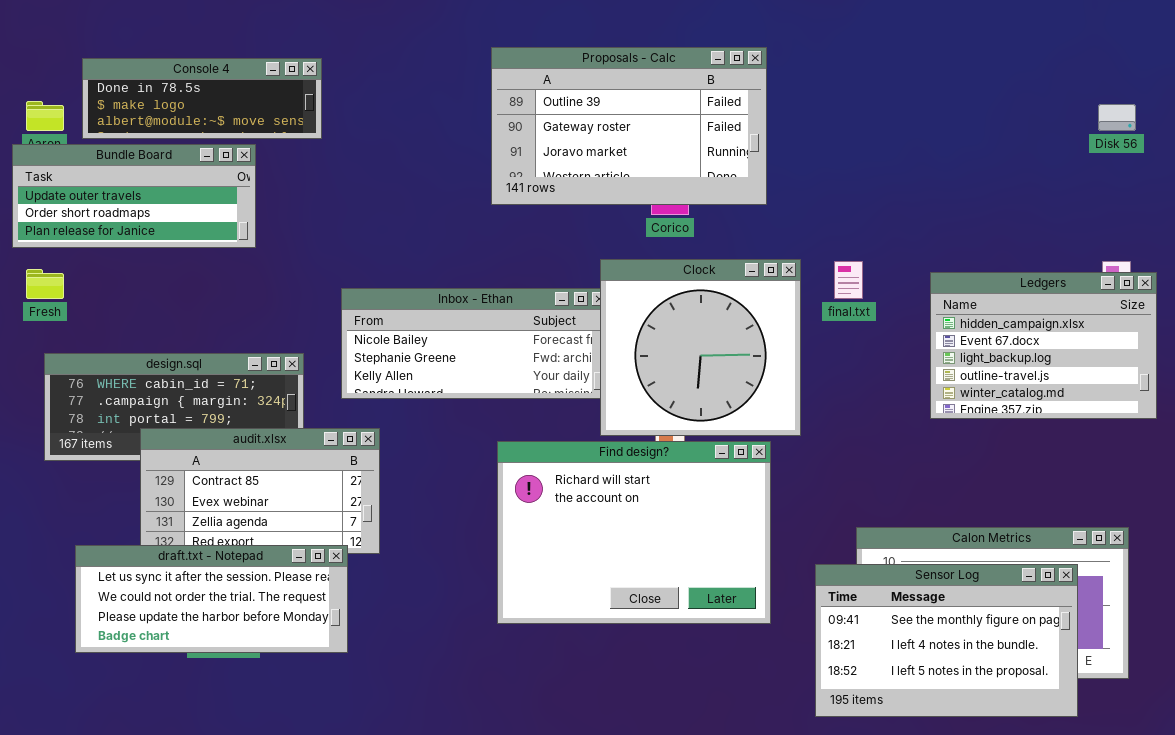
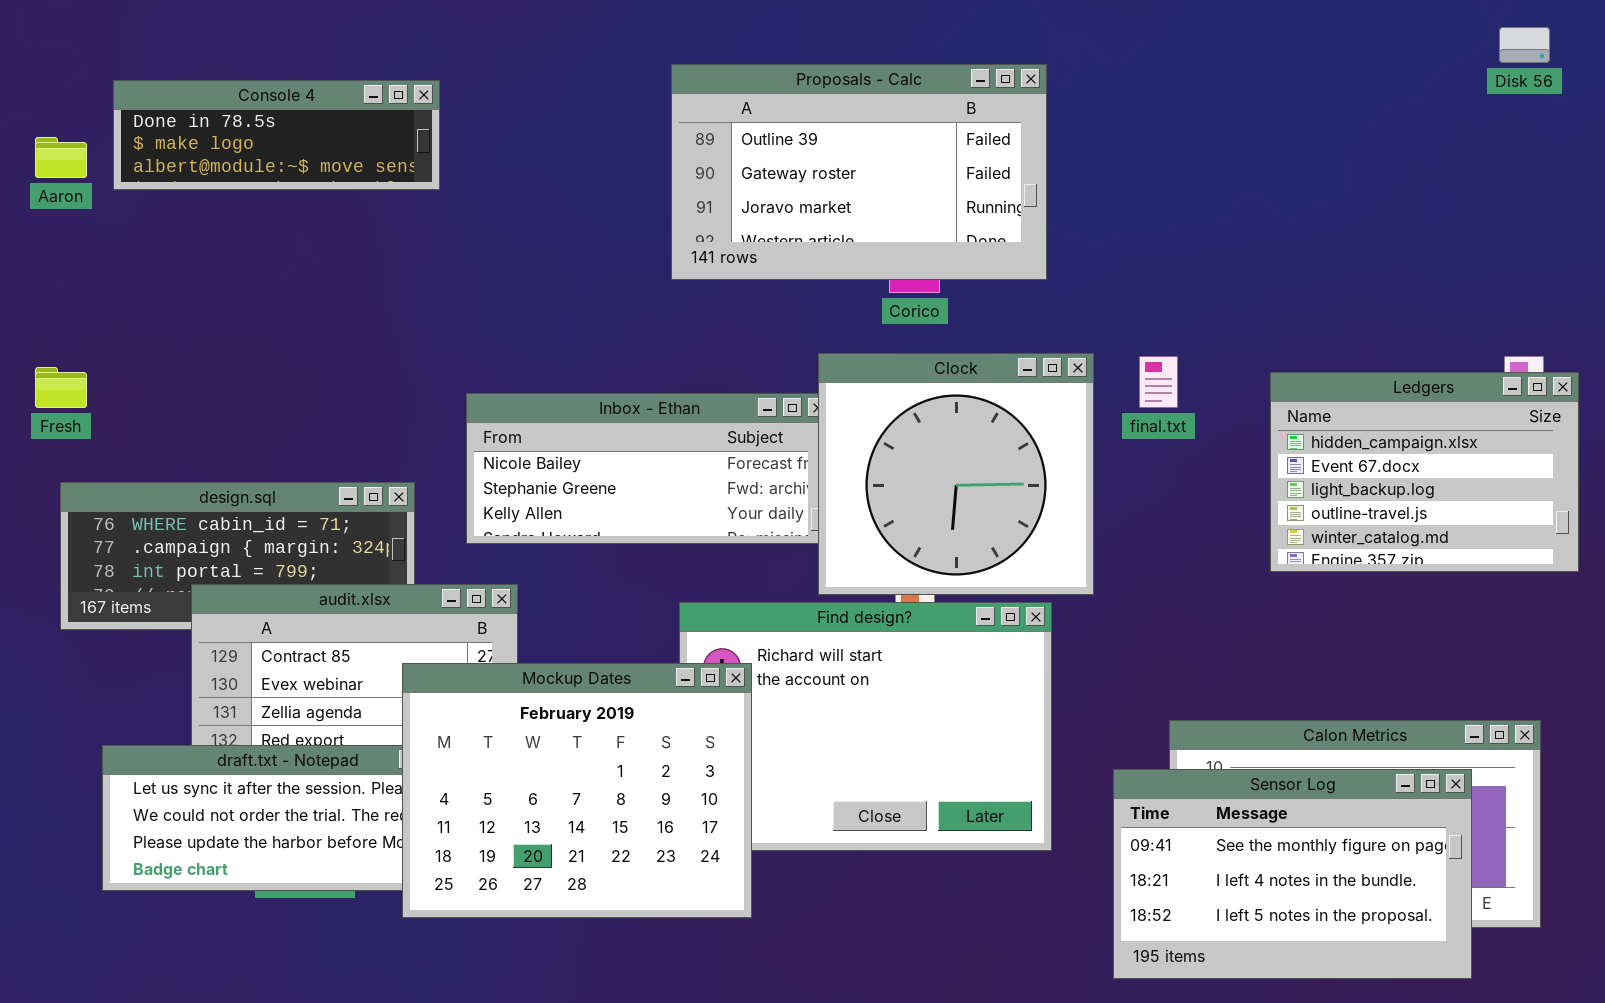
Disk 56: [1098,104,1136,131] -> [1499,27,1550,63], moved
Bundle Board: [12,144,256,248] -> none, closed
Mockup Dates: none -> [402,663,752,918], opened

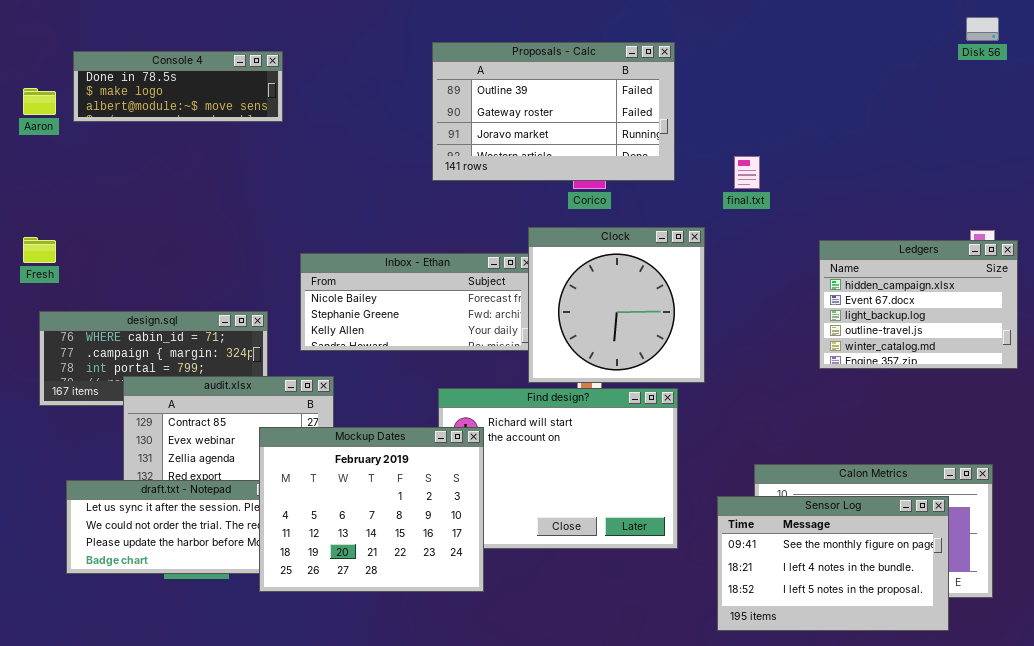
final.txt: [1139,356,1178,408] -> [734,156,760,189], moved

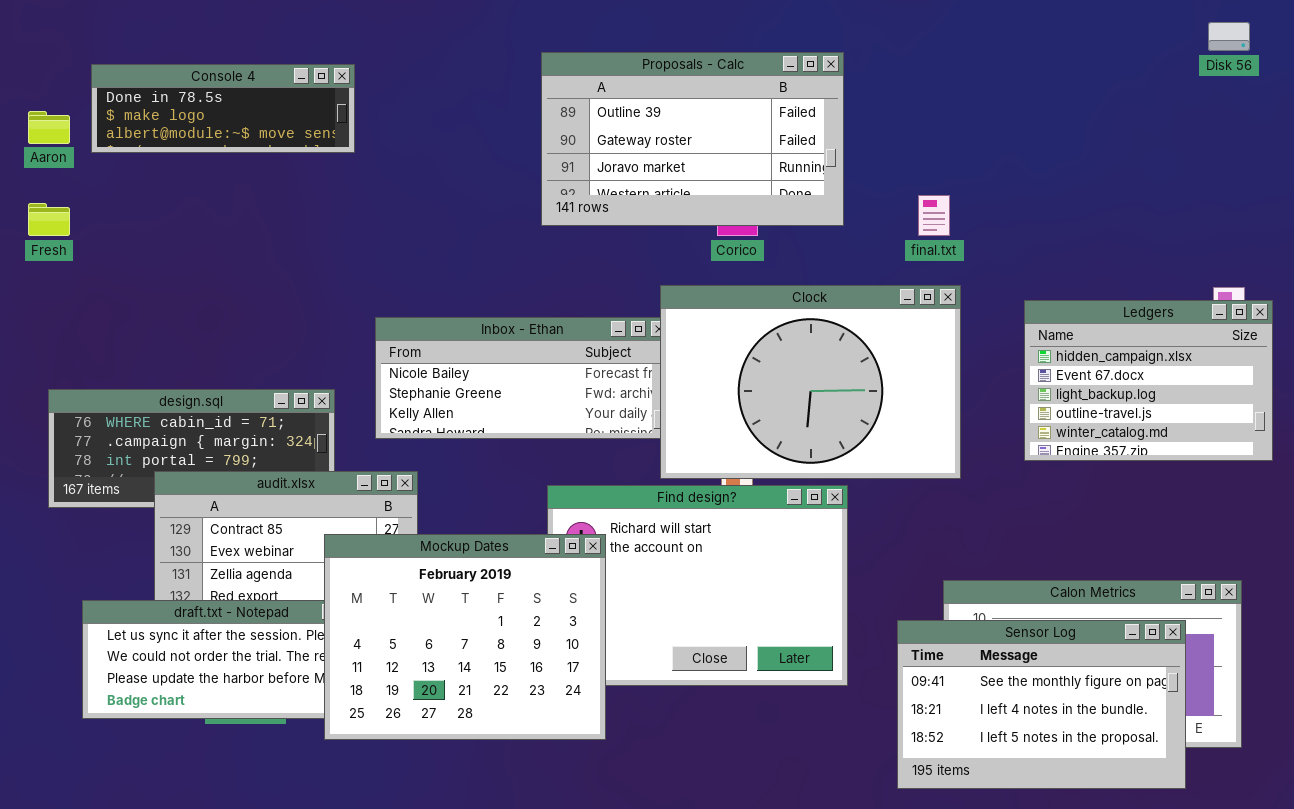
Clock: [528,227,705,383] -> [660,285,961,479], resized
Fresh: [23,237,56,263] -> [28,203,70,236], moved

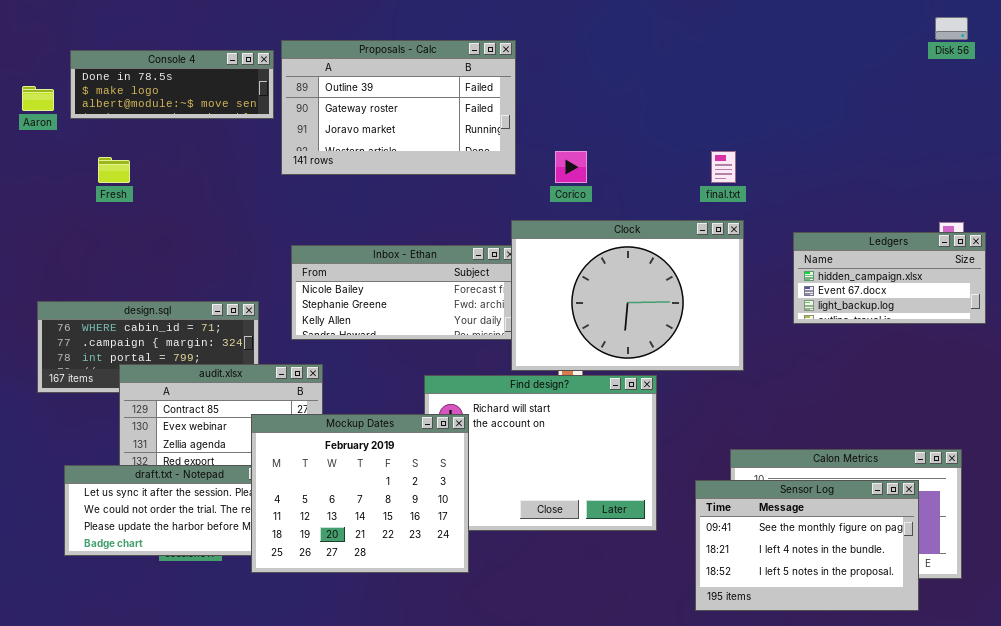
Proposals - Calc: [541,52,844,226] -> [281,40,516,175], moved
Fresh: [28,203,70,236] -> [98,157,130,183], moved
Ledgers: [1024,300,1273,461] -> [793,232,986,324], resized

